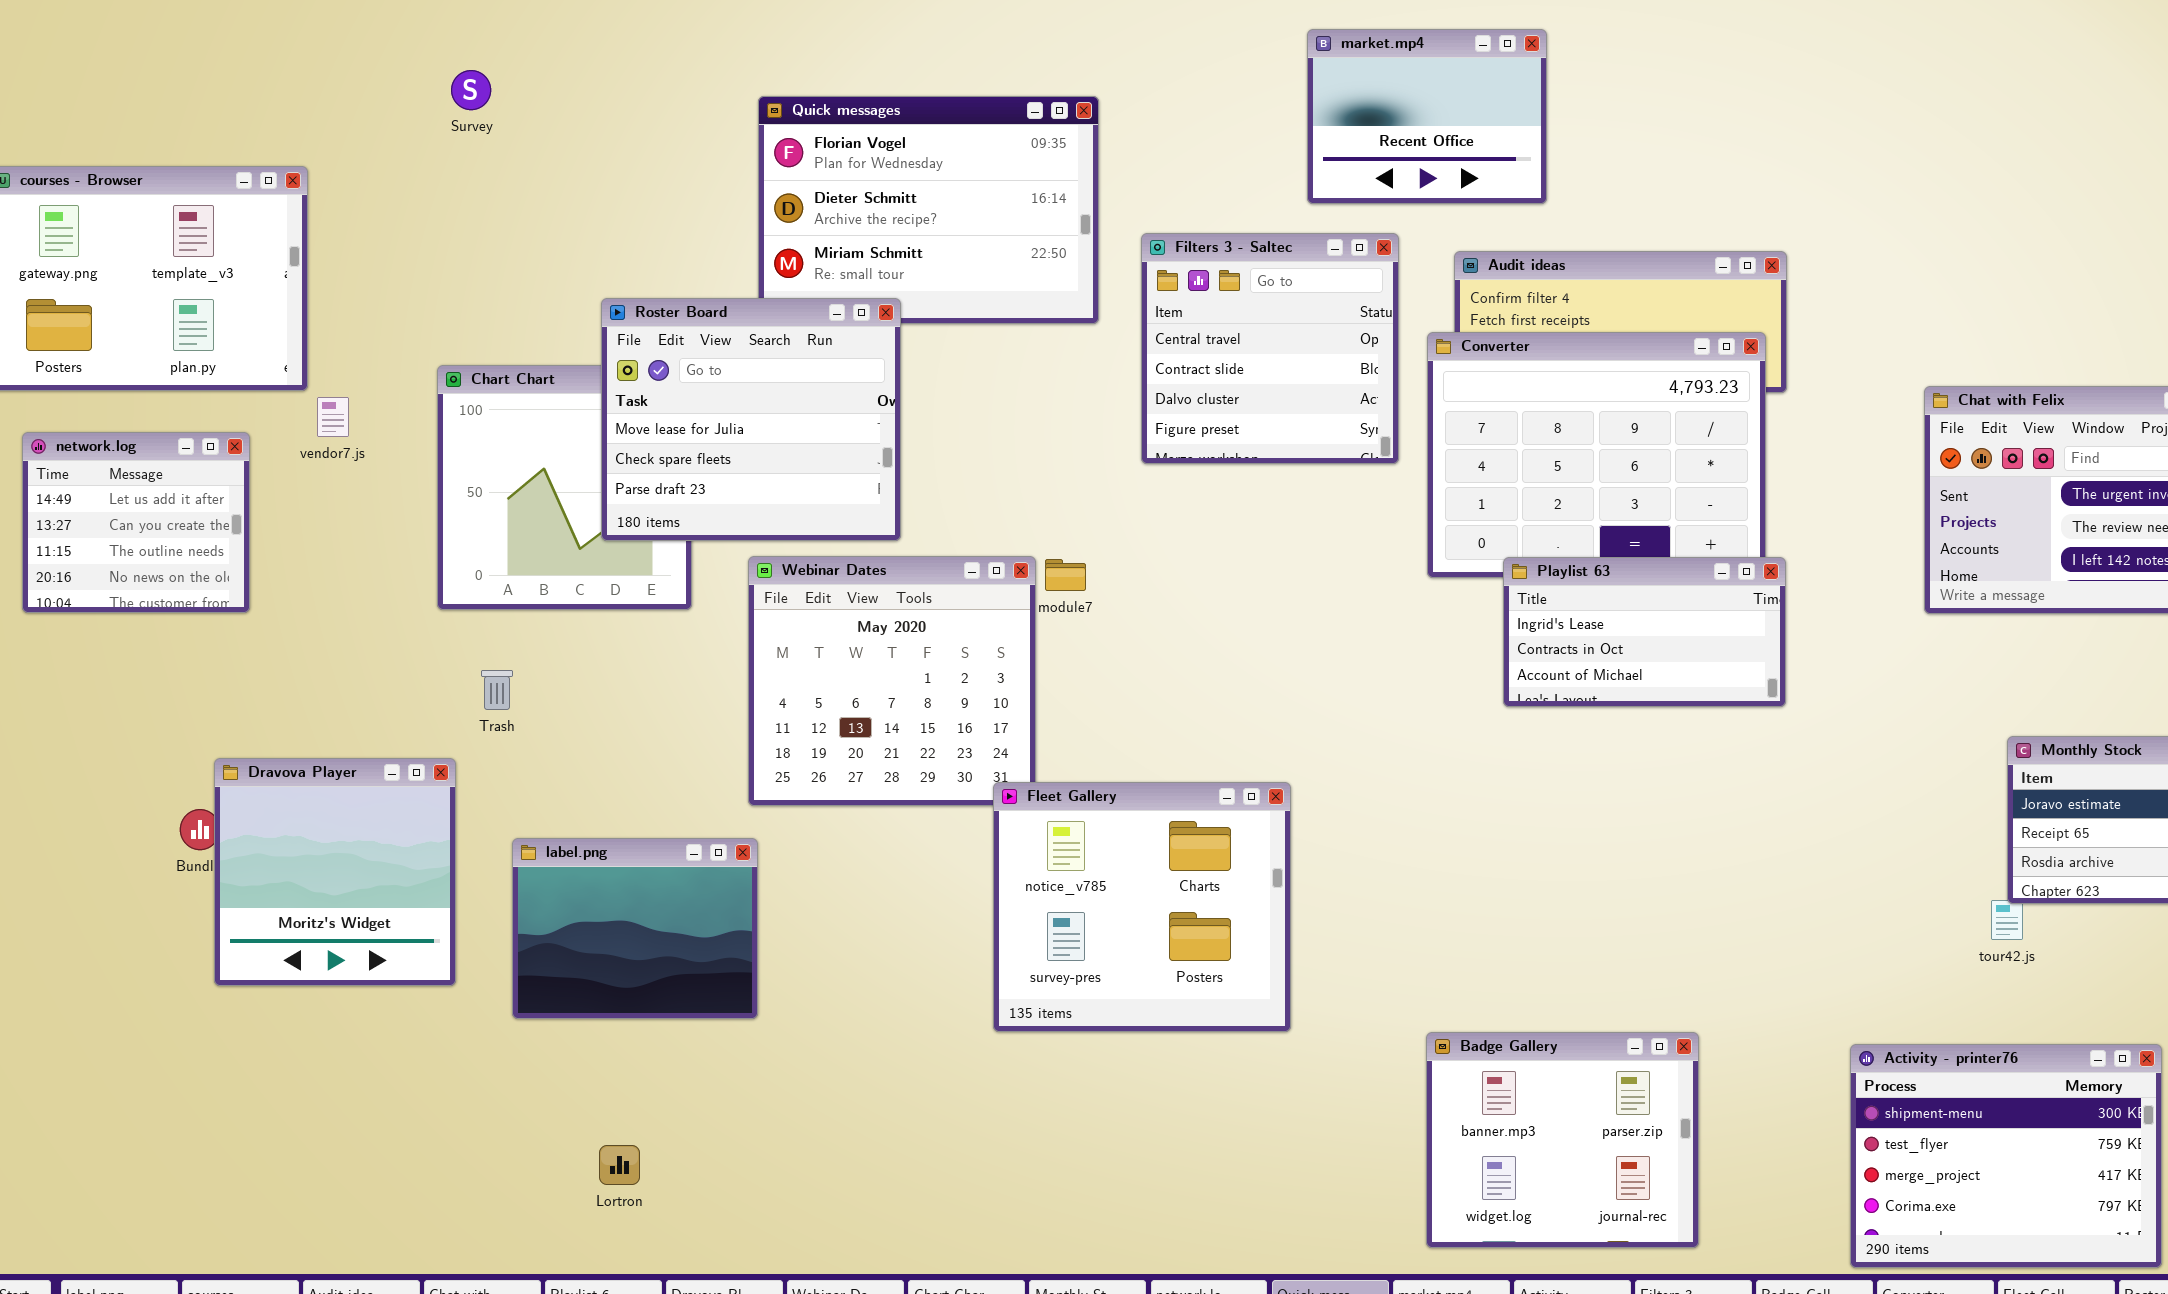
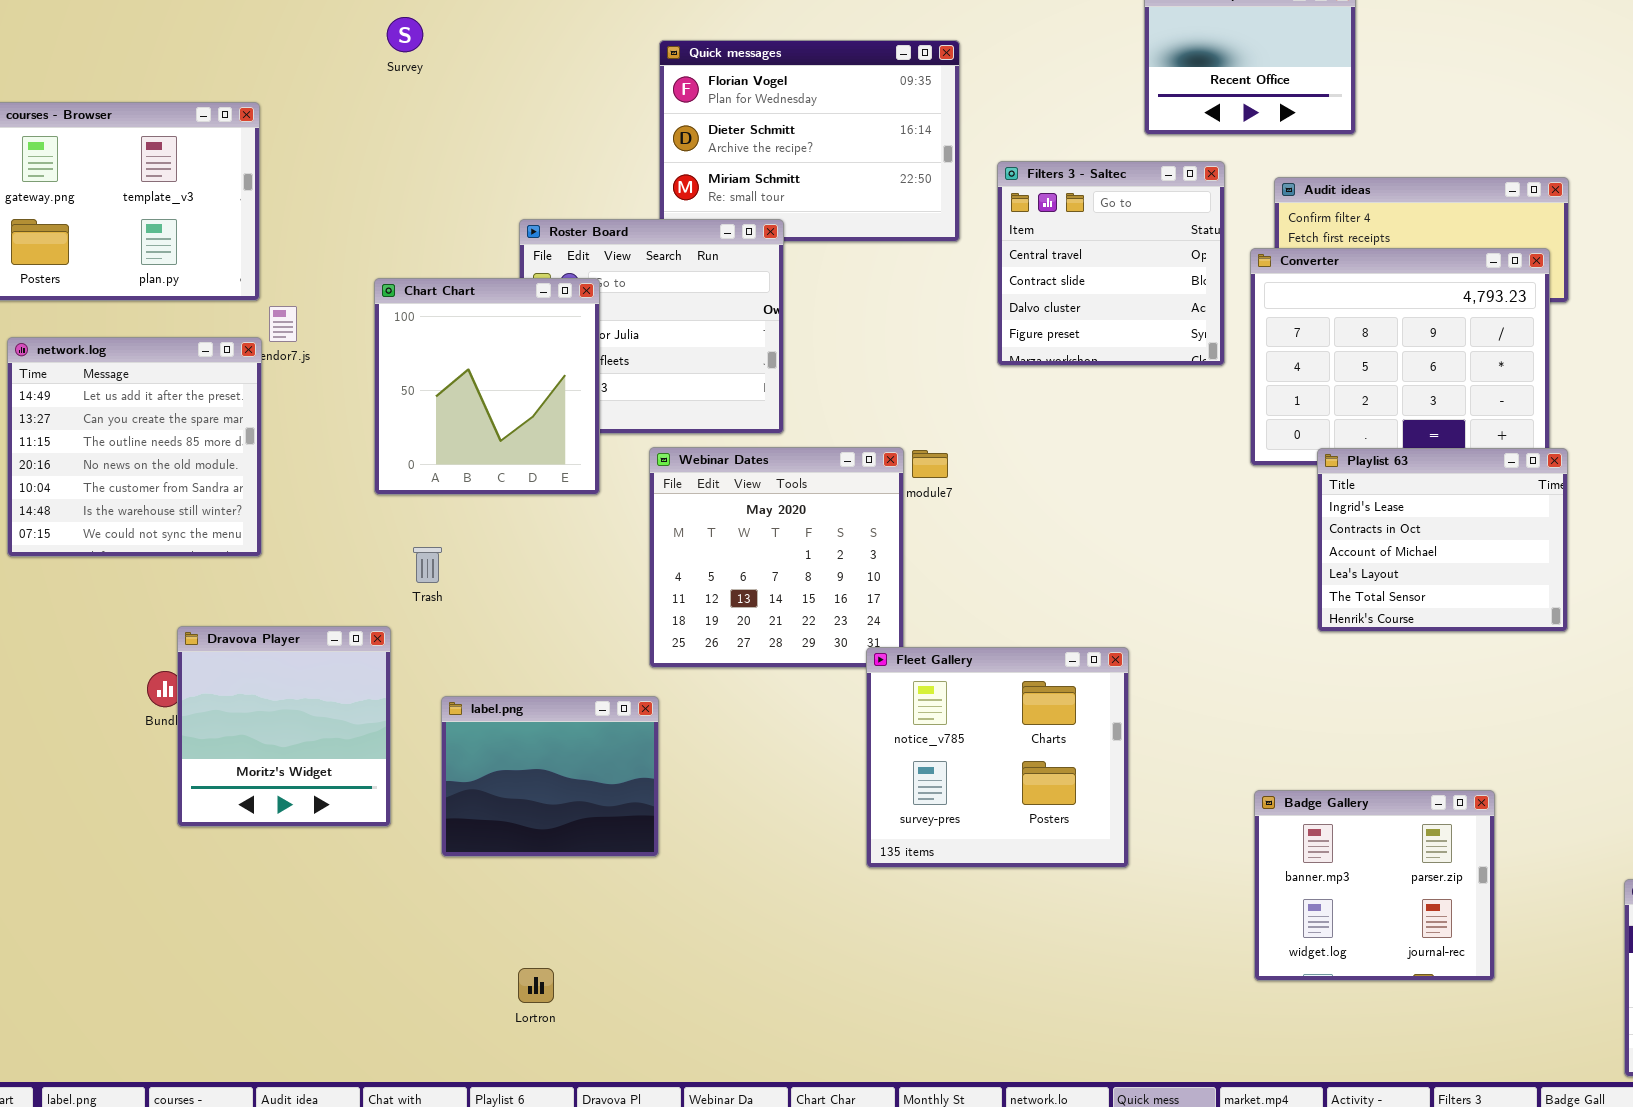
Chart Chart: [437,365,692,610] -> [374,278,600,495], raised
network.log: [22,432,250,613] -> [7,337,262,557], resized
Playlist 63: [1503,557,1786,707] -> [1317,448,1568,632], resized
Badge Gallery: [1426,1032,1699,1248] -> [1254,790,1495,981], moved

